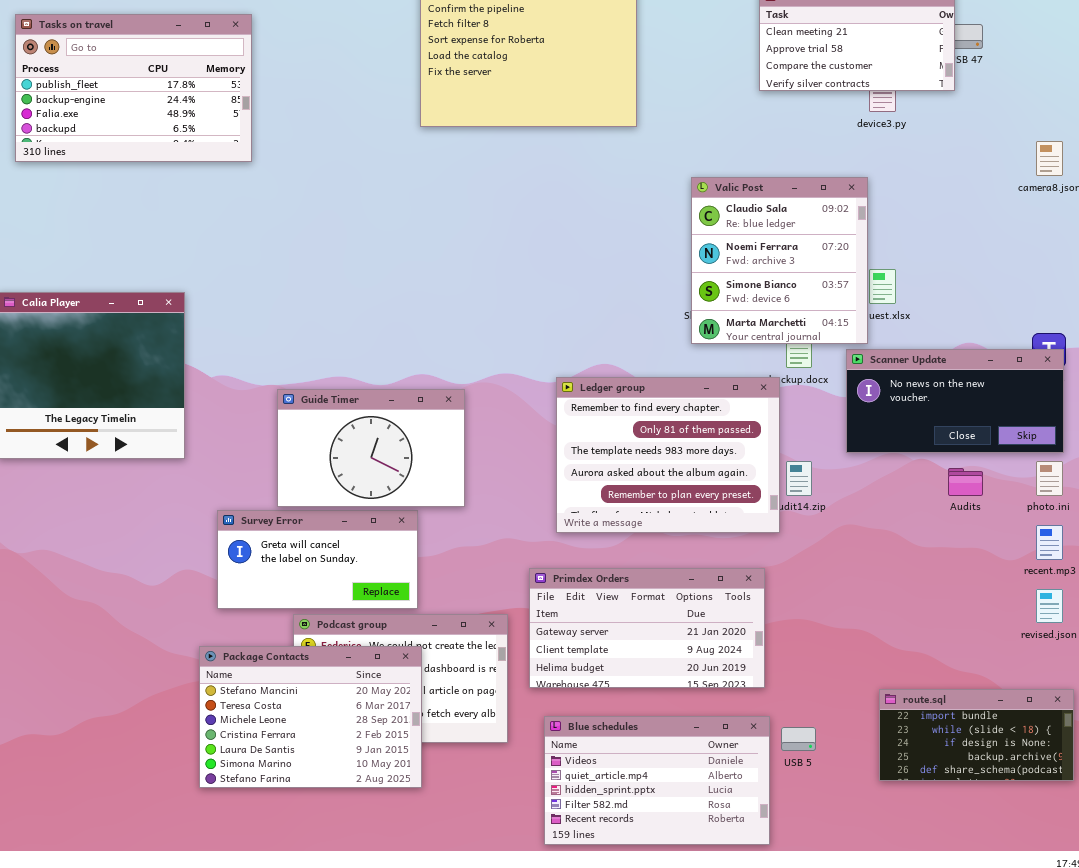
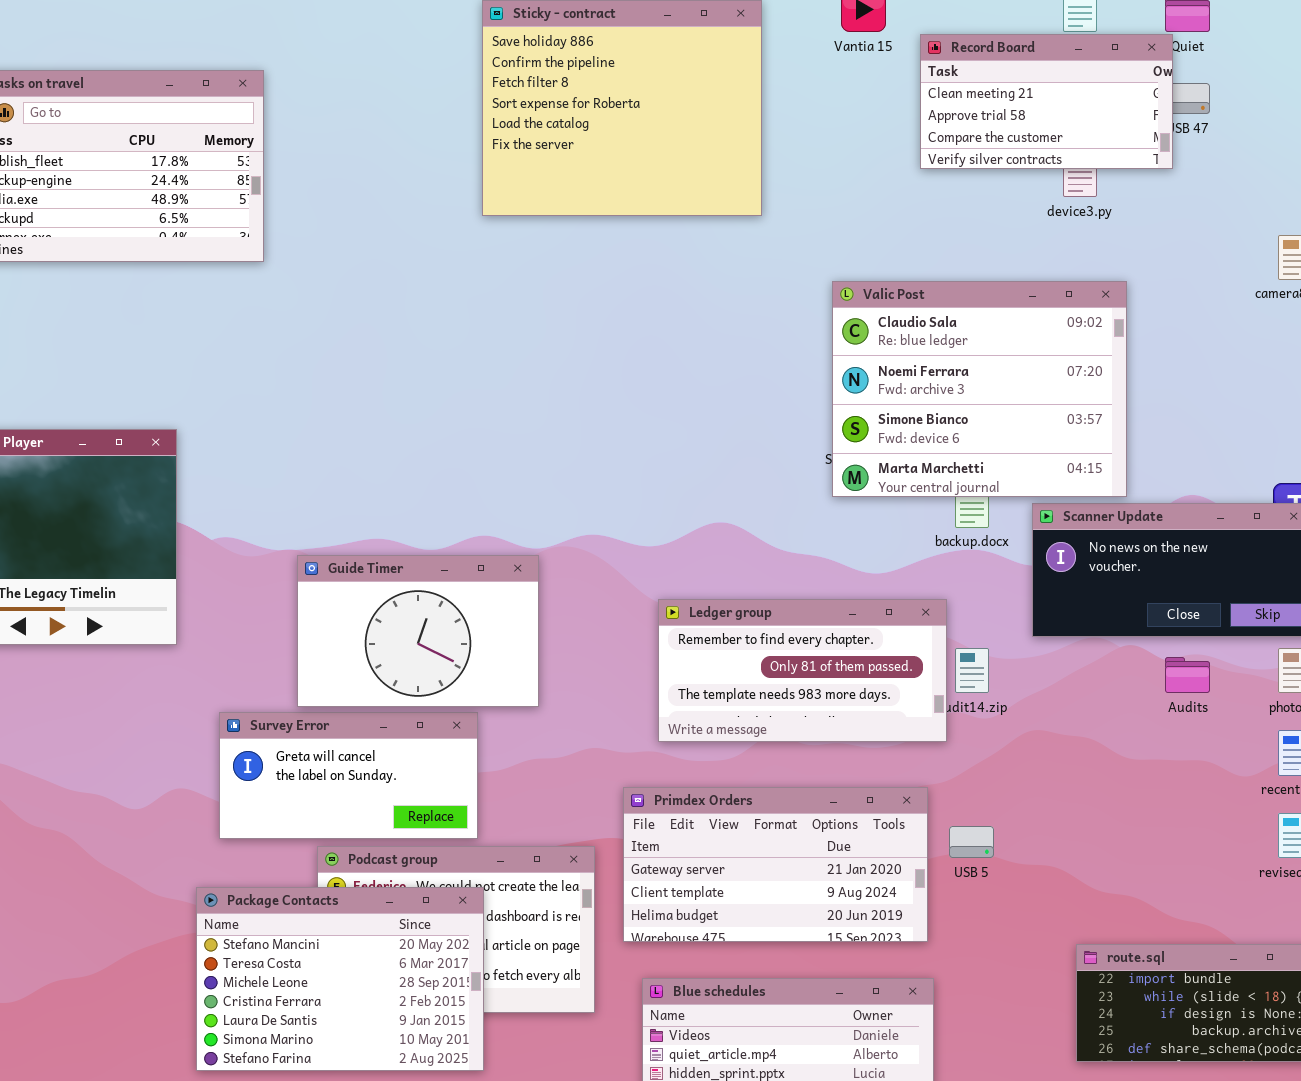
Valic Post: [691,177,868,344] -> [832,281,1127,497], resized
Ledger group: [556,377,780,533] -> [658,599,947,742], resized
USB 5: [781,727,816,751] -> [949,826,994,858], moved

